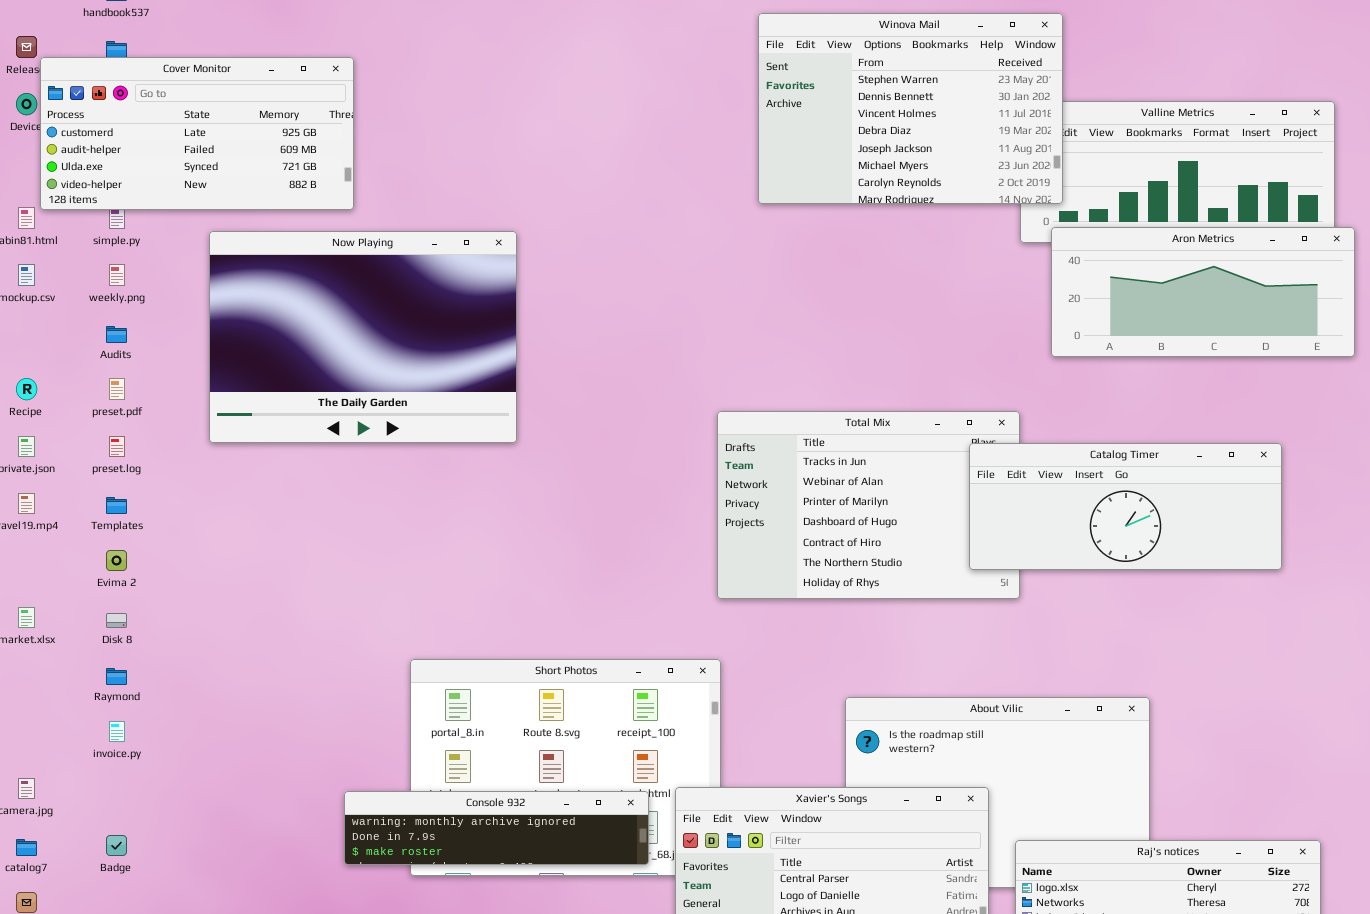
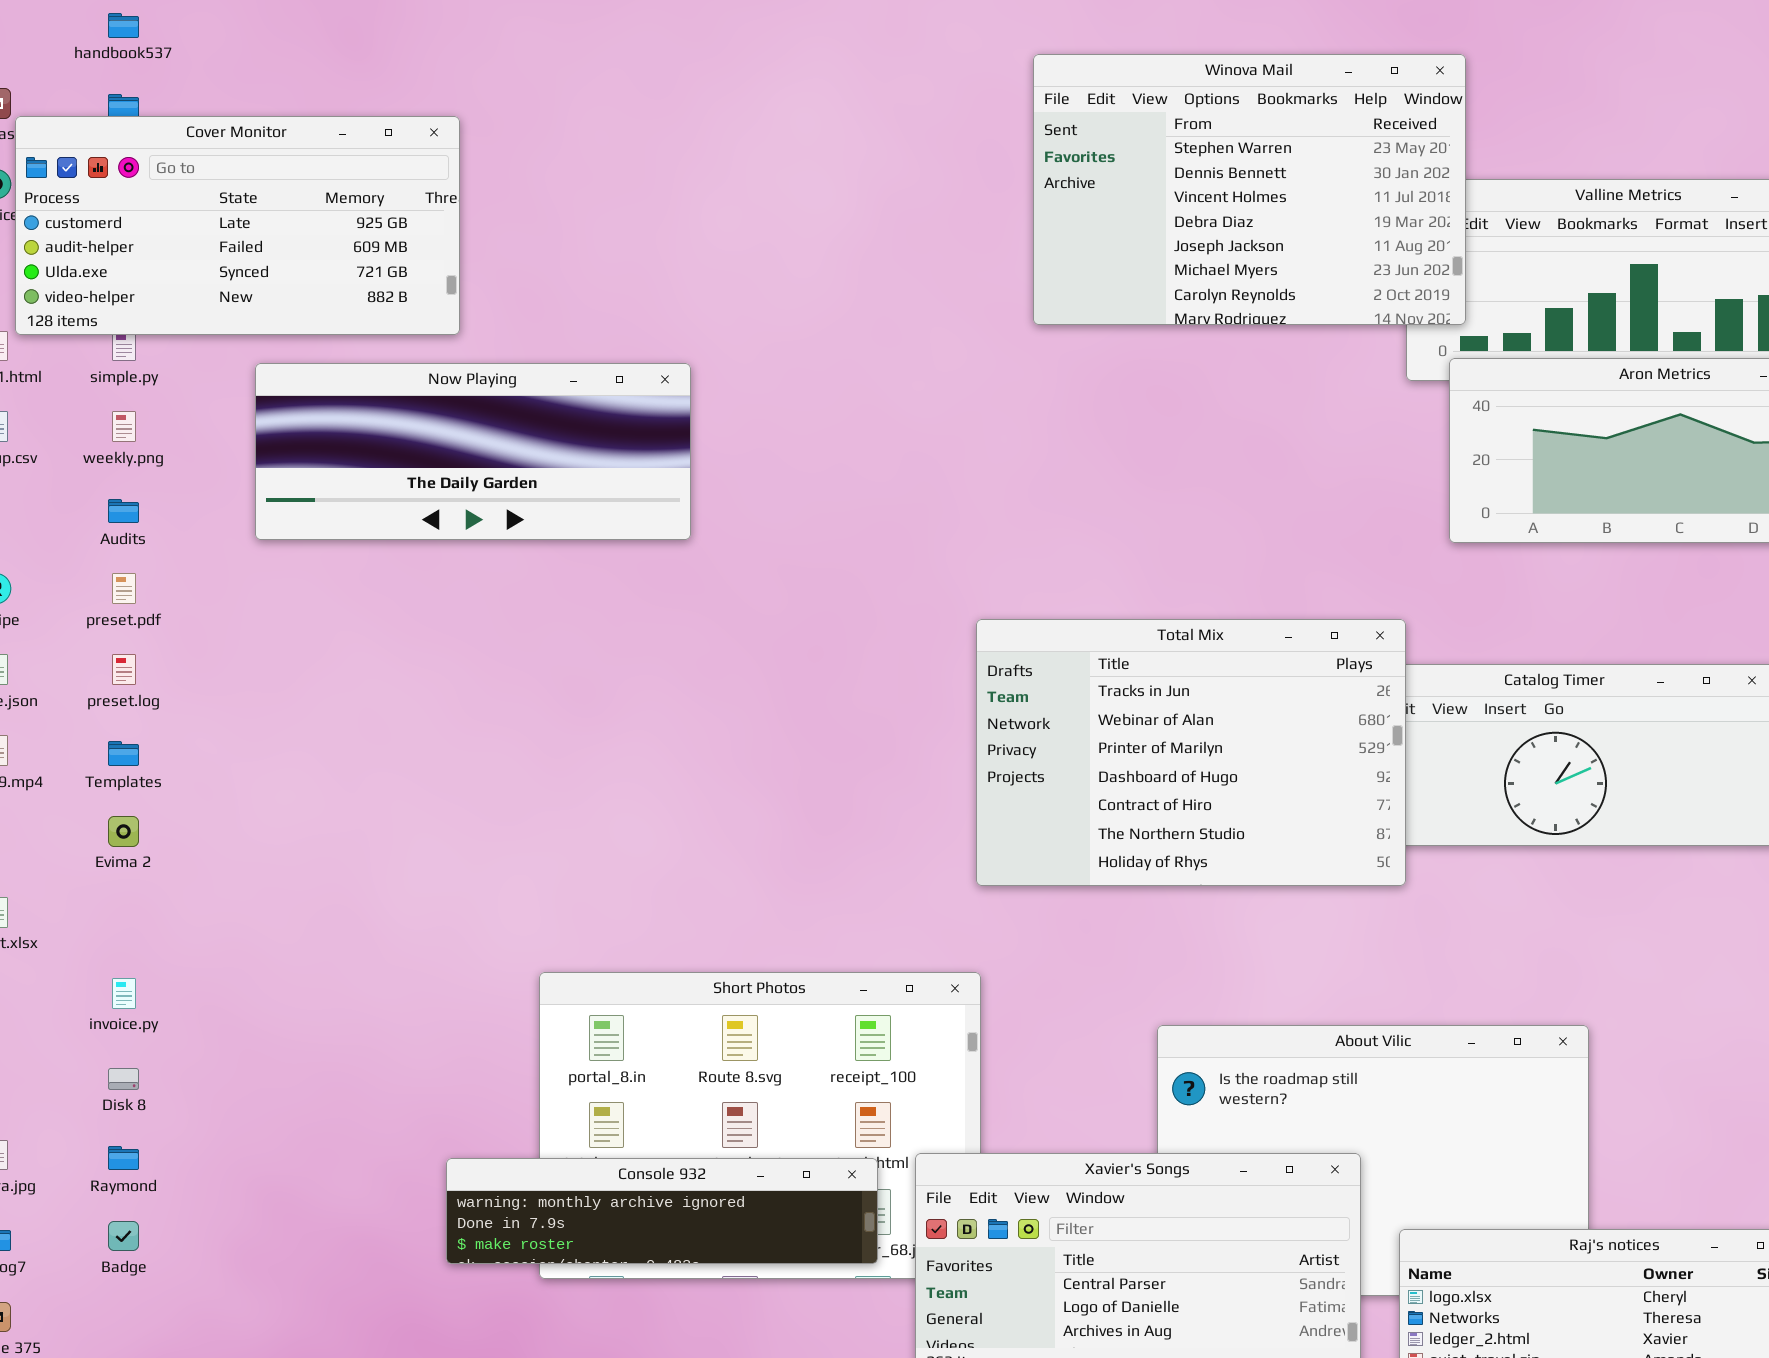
Now Playing: [209,231,517,443] -> [255,363,691,540], resized
Total Mix: [717,411,1020,599] -> [976,619,1406,886], raised
Disk 8: [106,613,127,628] -> [108,1068,139,1090], moved
Raymond: [106,668,127,685] -> [108,1146,139,1170], moved
invoice.py: [109,721,125,742] -> [112,978,136,1009], moved

